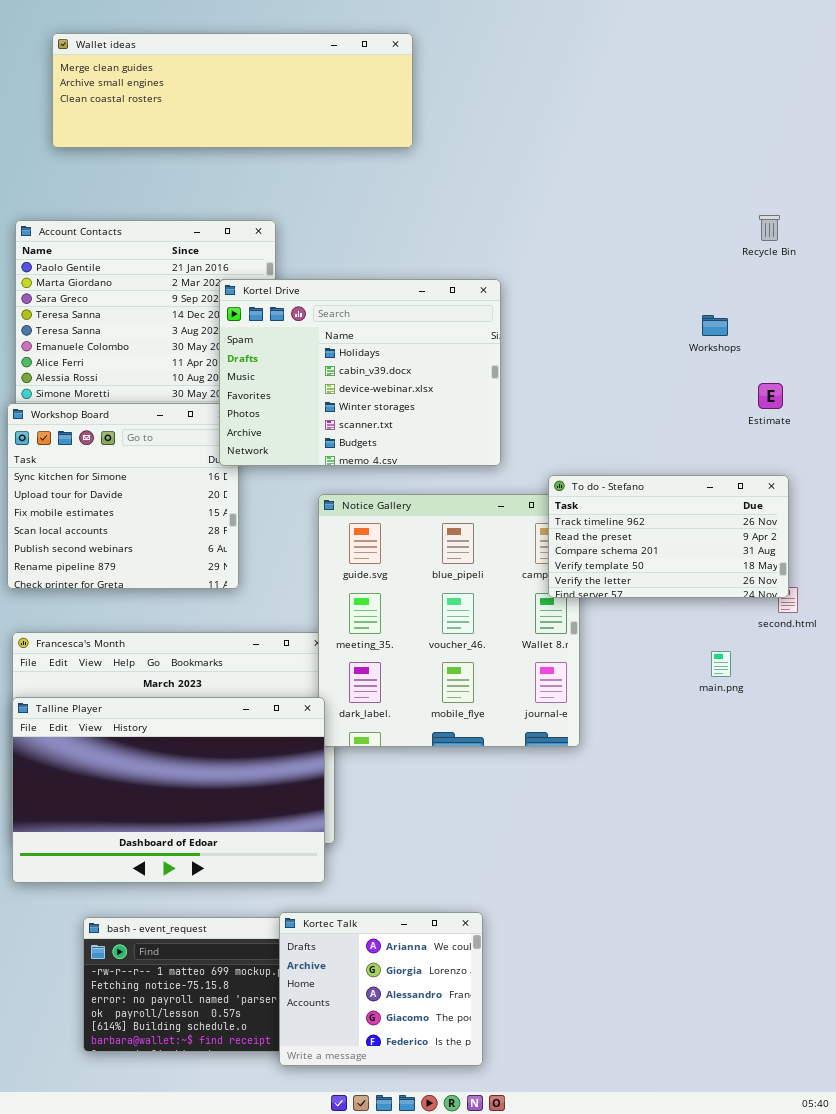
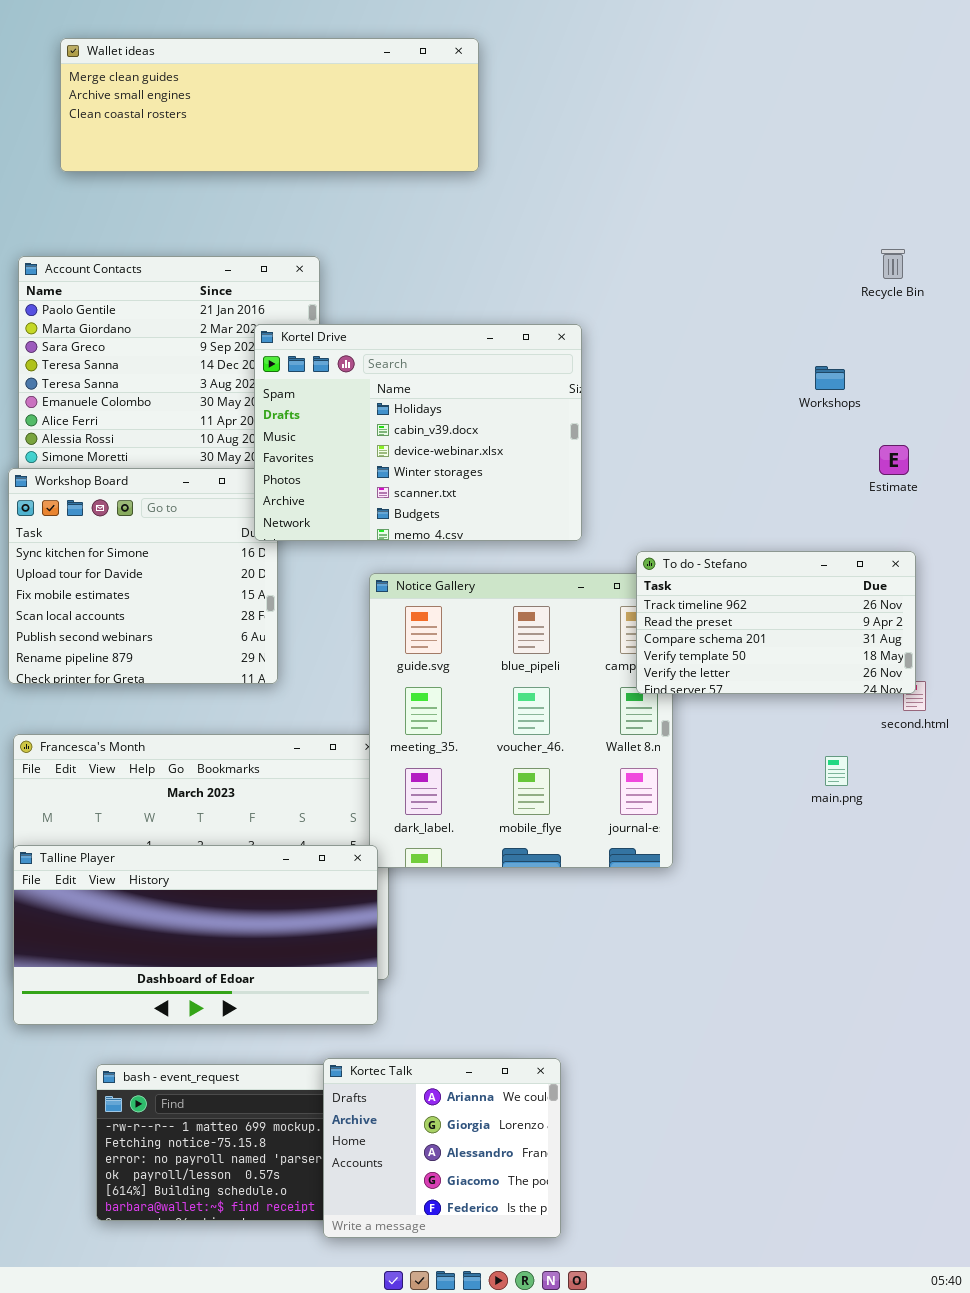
Talline Player: [12,697,325,883] -> [13,845,378,1025], resized

